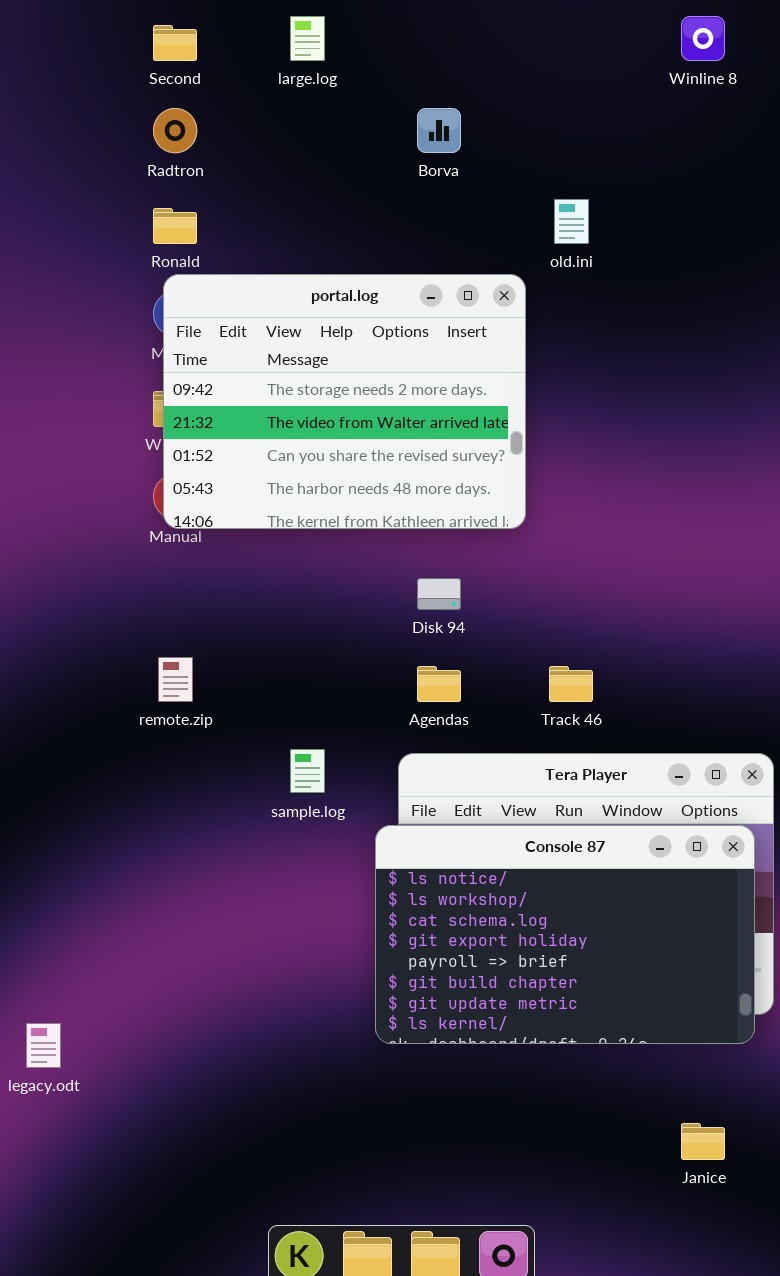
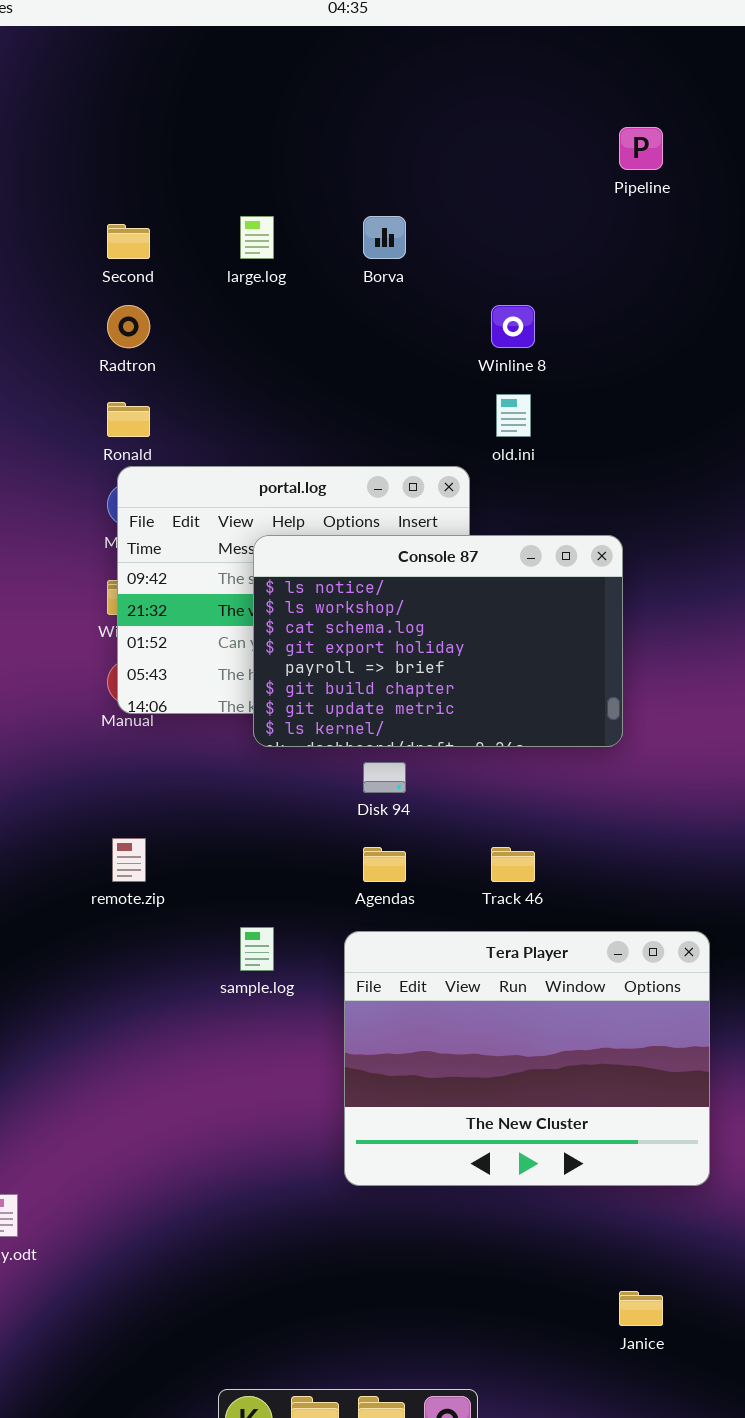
Winline 8: [681,16,725,61] -> [491,305,535,348], moved
Borva: [417,108,461,153] -> [363,216,406,259], moved
Console 87: [375,825,755,1044] -> [253,535,623,747], moved

